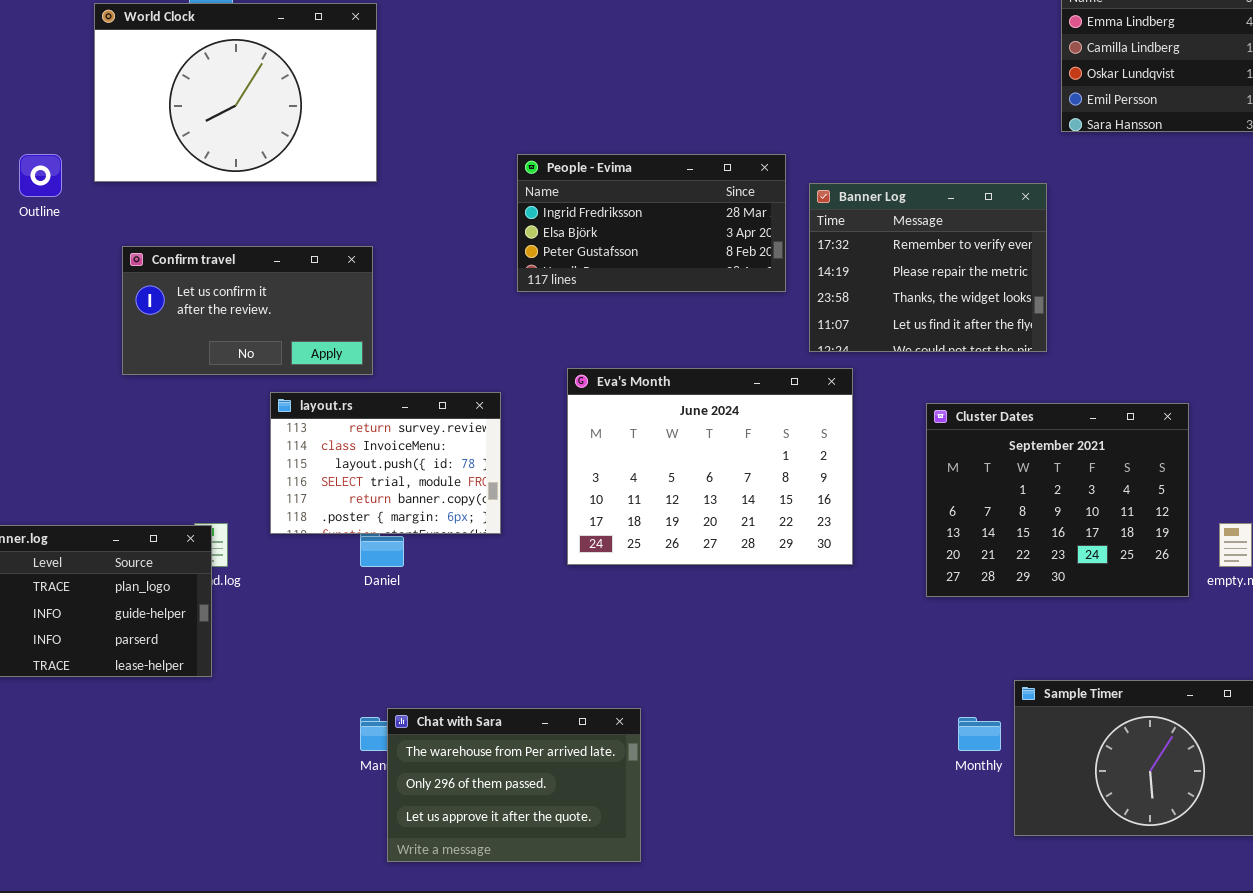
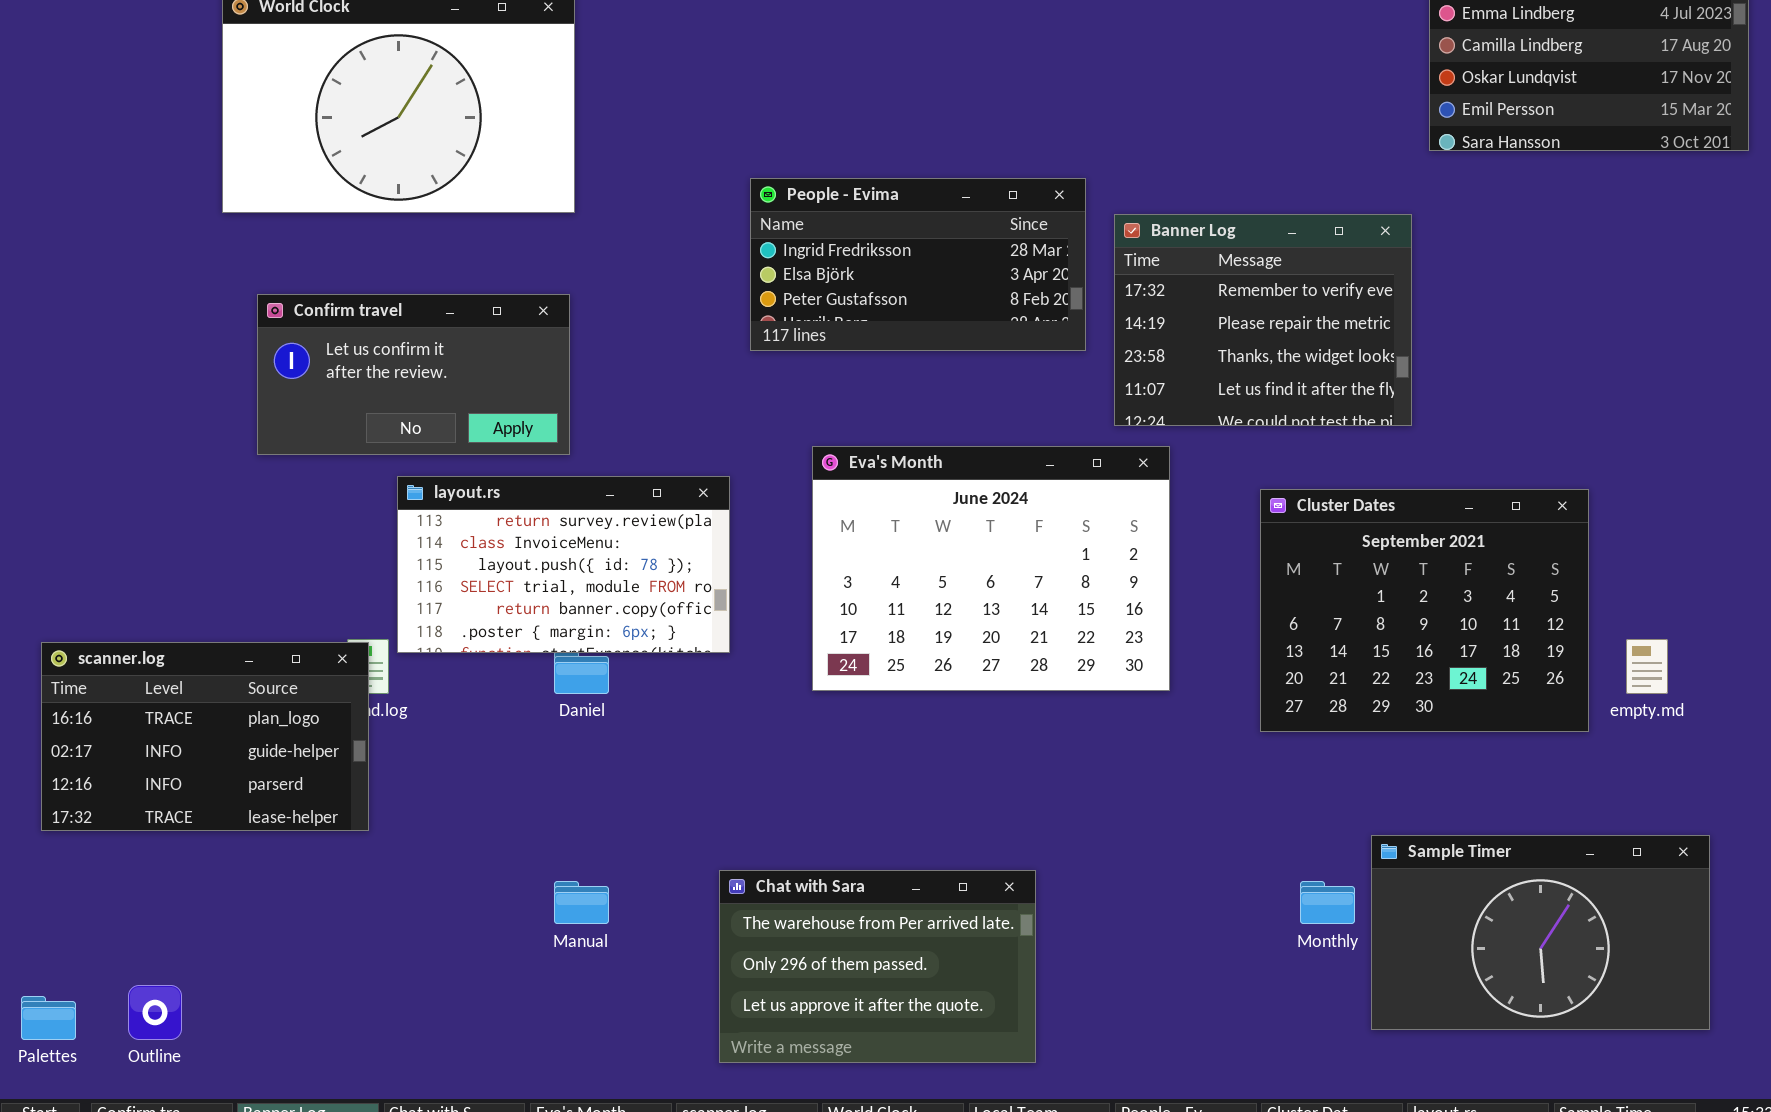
Outline: [19,154,62,197] -> [128,985,182,1040], moved
layout.rs: [270,392,501,534] -> [397,476,730,653], resized
Chat with Sara: [387,708,641,862] -> [719,870,1036,1063], moved

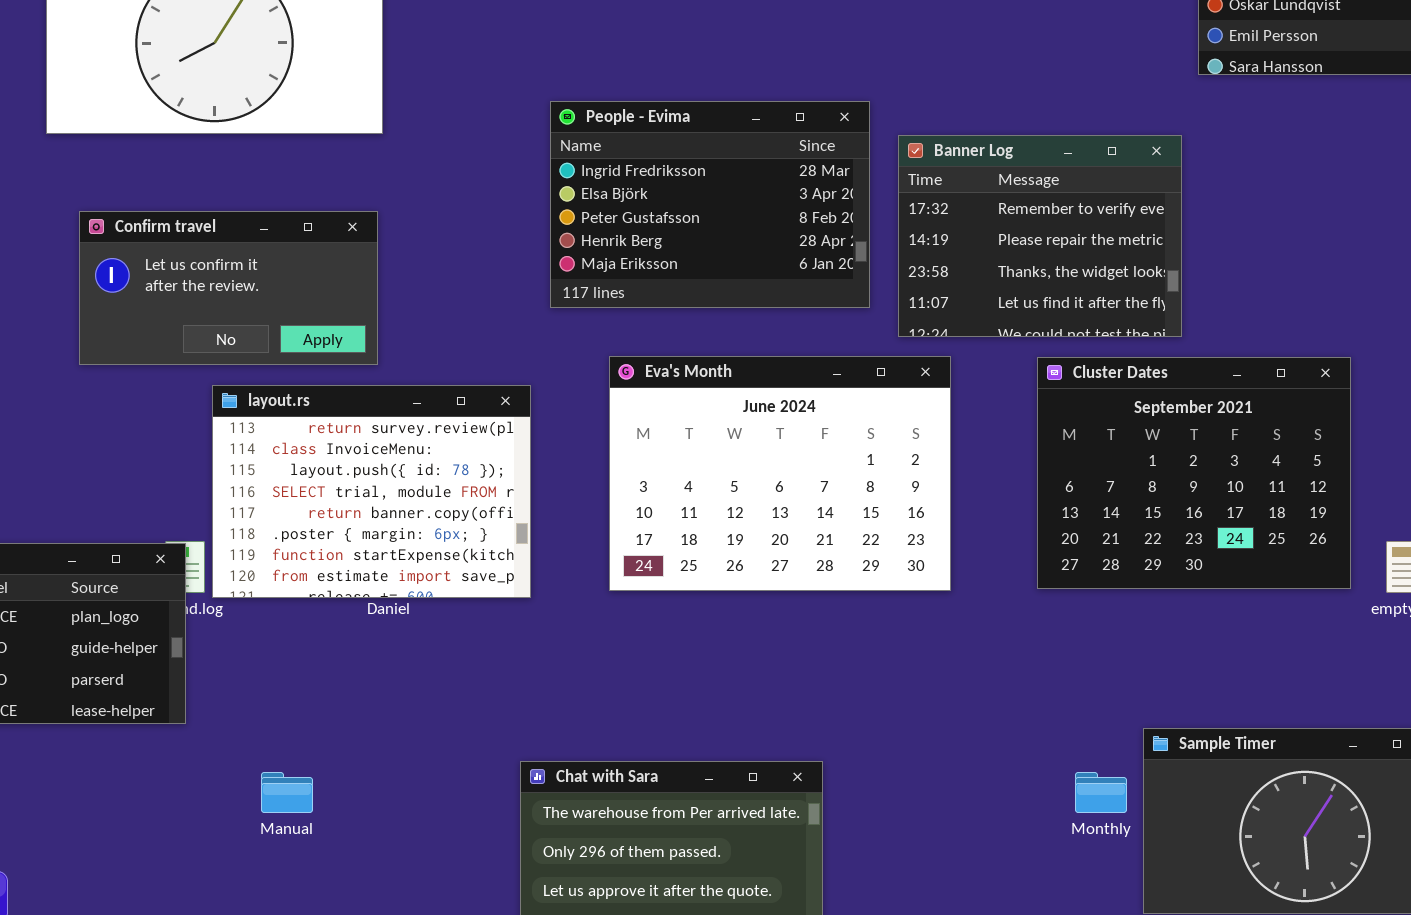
People - Evima: [750,178,1086,351] -> [550,101,870,308], resized
layout.rs: [397,476,730,653] -> [212,385,531,598], resized
Cluster Dates: [1260,489,1589,732] -> [1037,357,1351,589], moved
Manual: [554,881,609,924] -> [261,772,313,813], moved

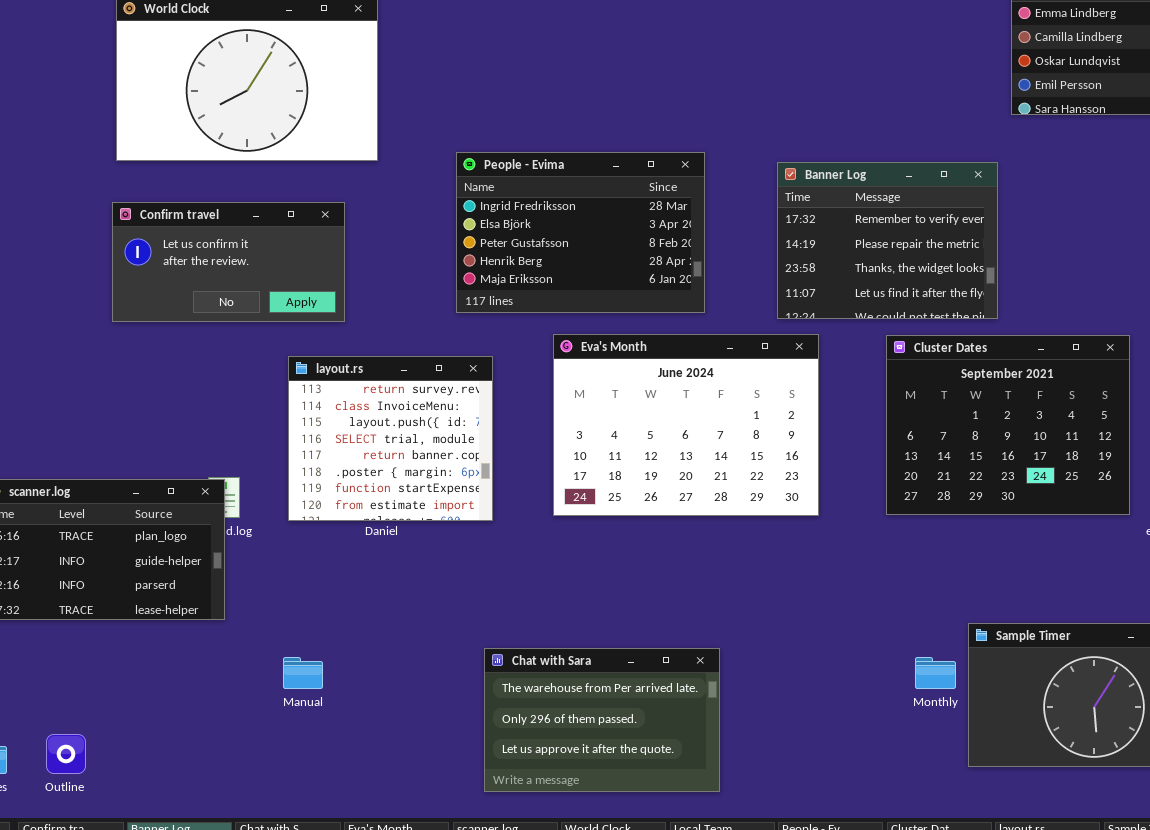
People - Evima: [550,101,870,308] -> [456,152,705,313], moved
Confirm travel: [79,211,378,365] -> [112,202,345,322], moved
layout.rs: [212,385,531,598] -> [288,356,493,521], resized

